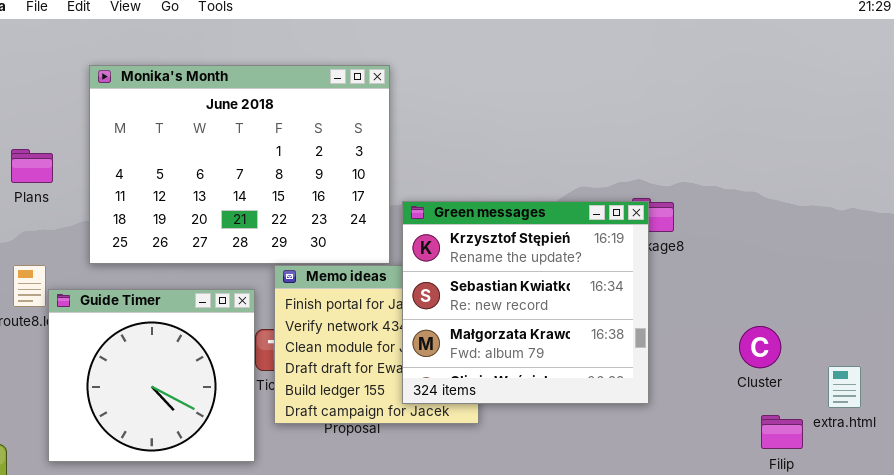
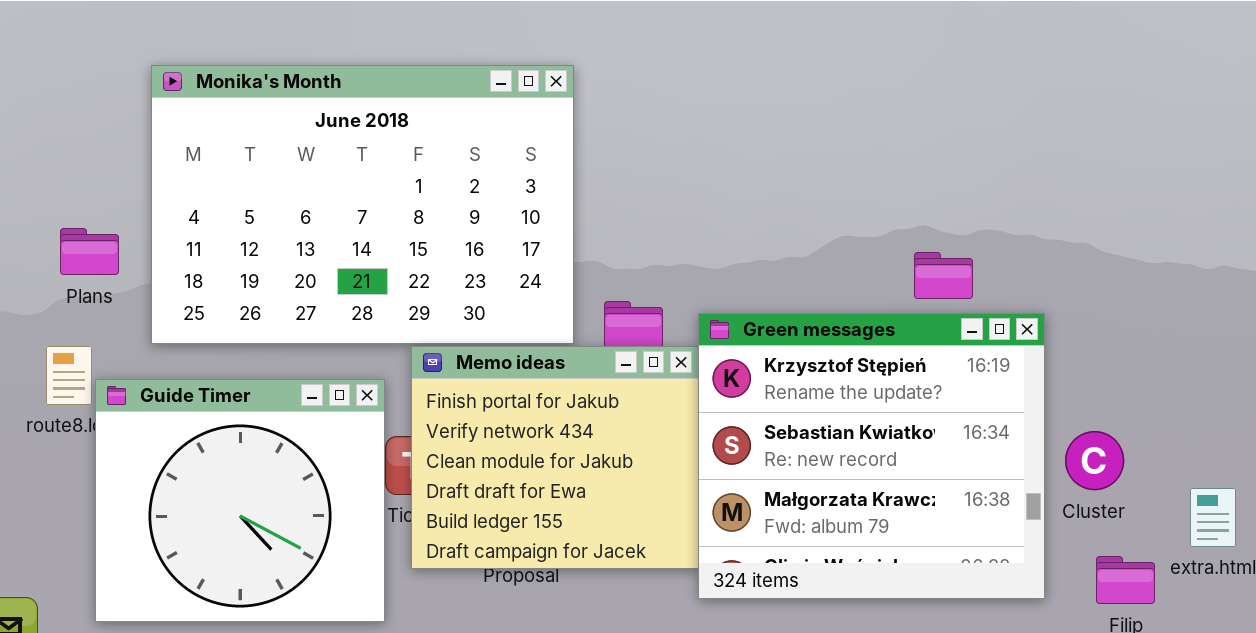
Plans: [11,149,53,183] -> [60,228,119,275], moved
Green messages: [402,201,649,404] -> [698,313,1045,599], moved

